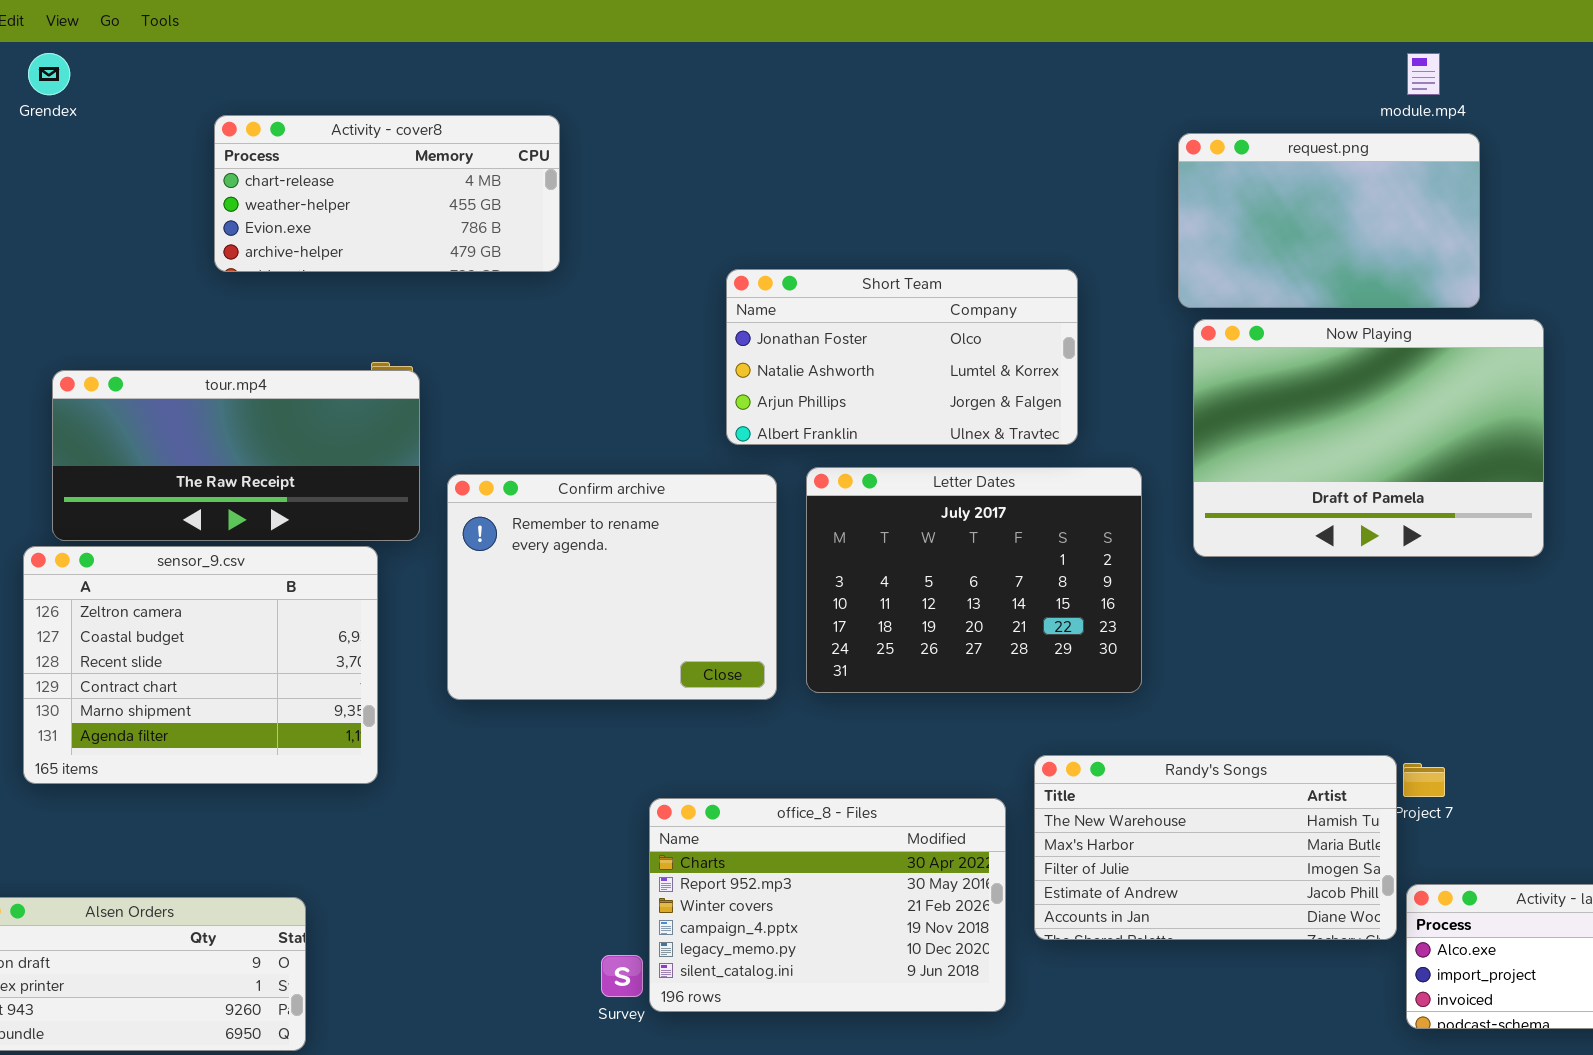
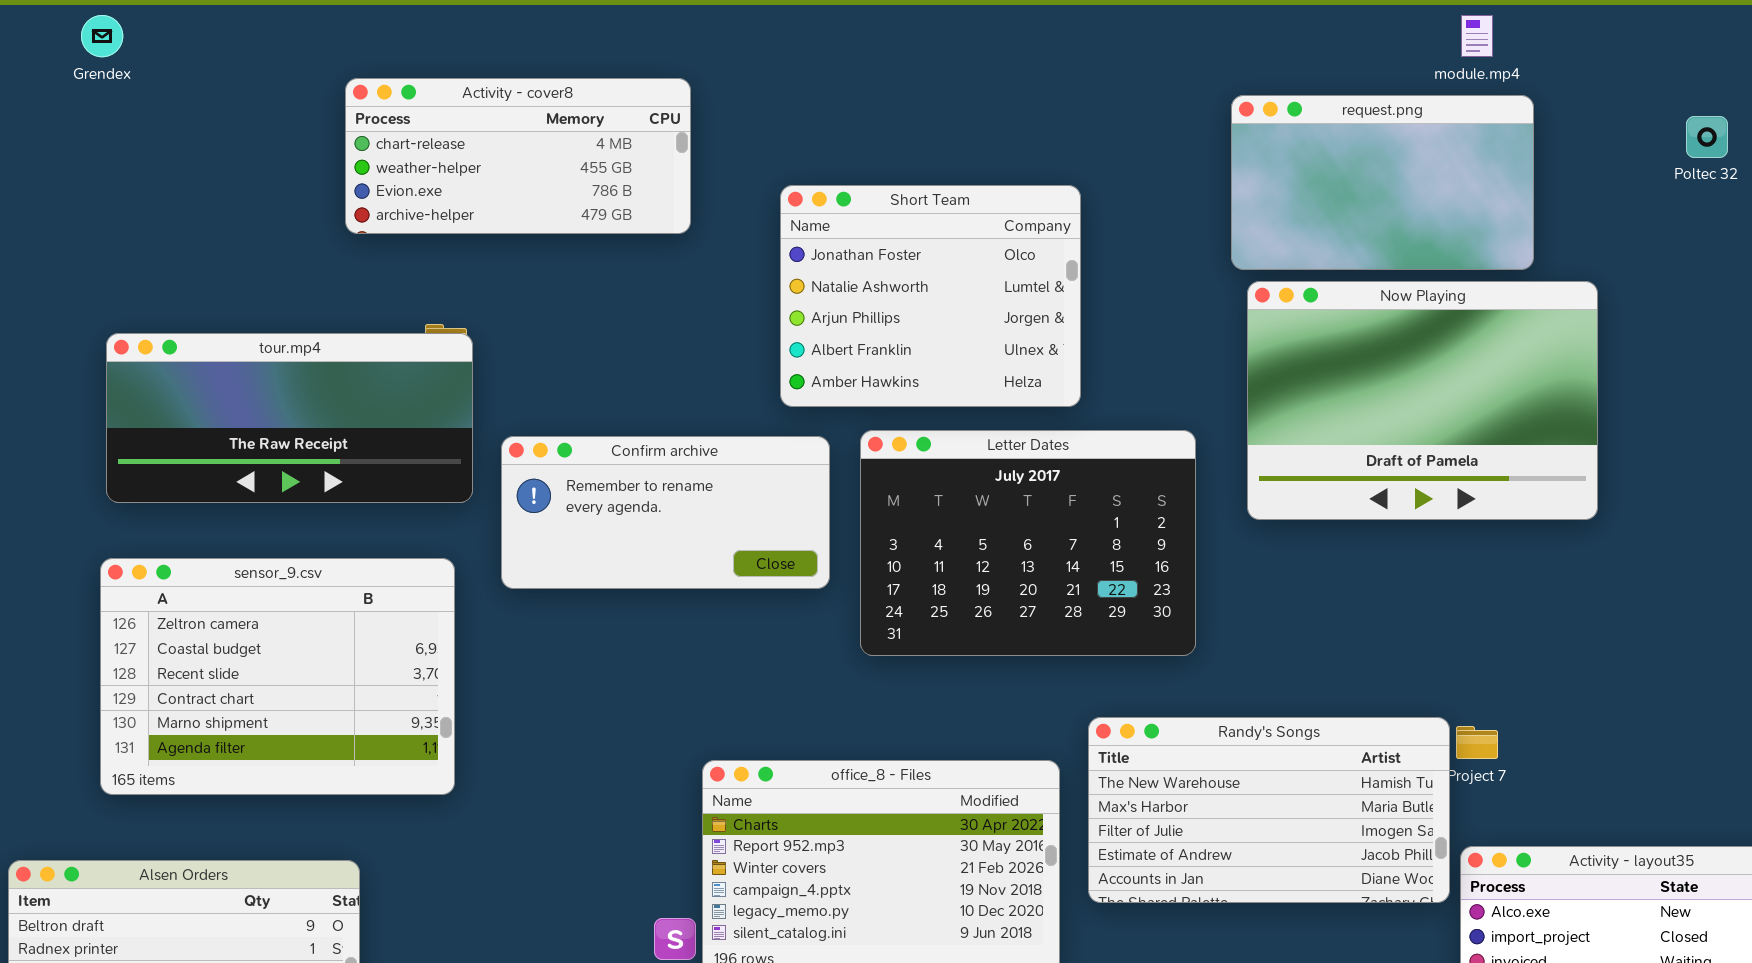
Activity - cover8: [214,115,560,272] -> [345,78,691,234], moved
Short Team: [726,269,1078,445] -> [780,185,1081,407], resized
Confirm archive: [447,474,777,700] -> [501,436,830,589], resized
sensor_9.csv: [23,546,378,784] -> [100,558,455,795], moved

